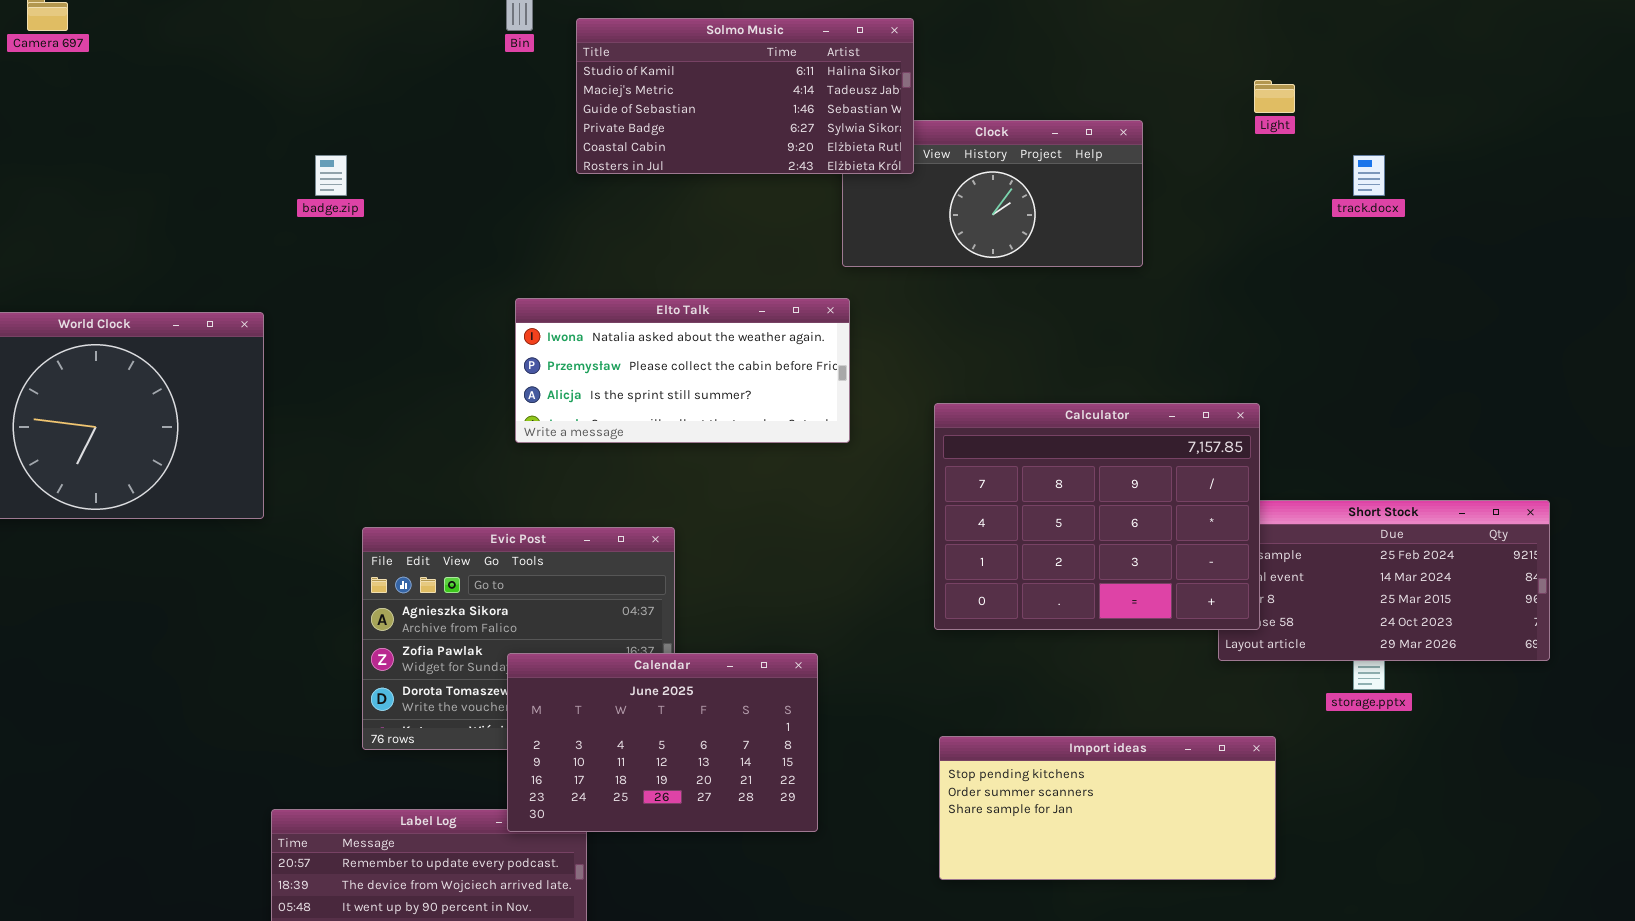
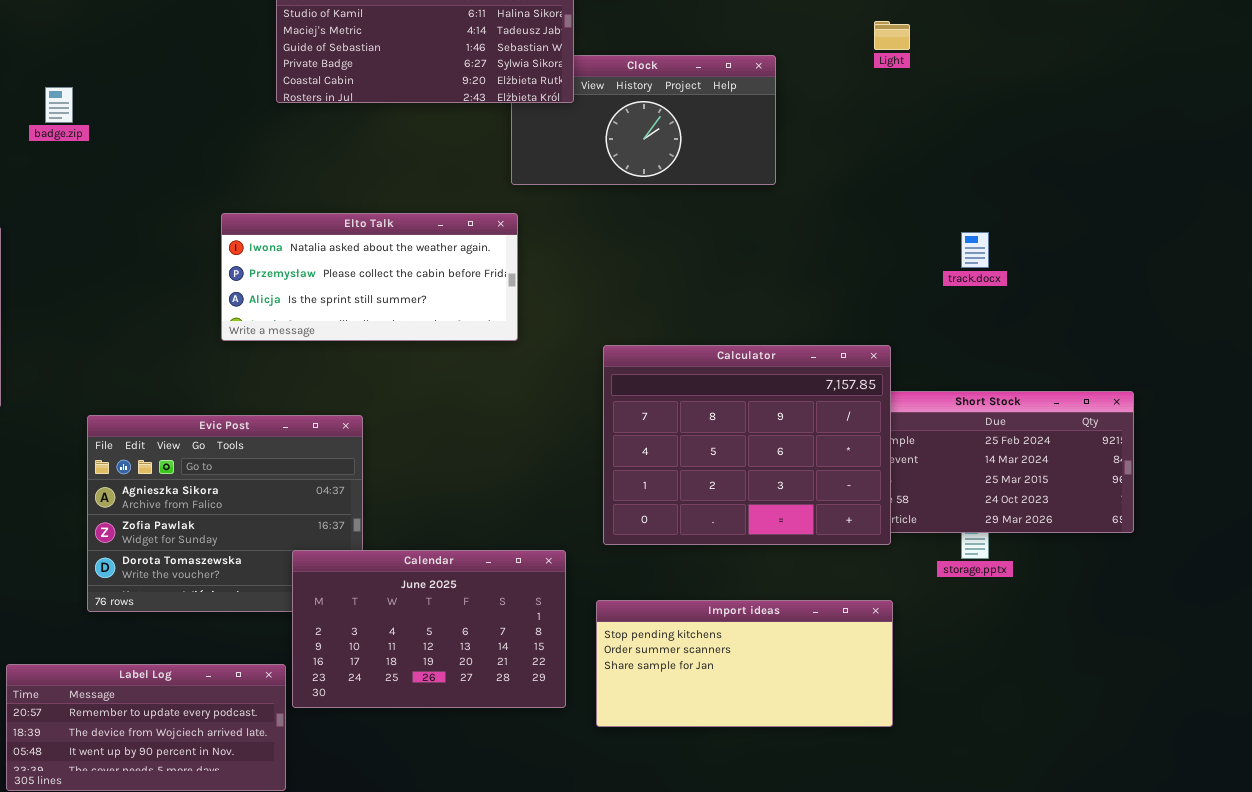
track.docx: [1353,155,1385,196] -> [961,232,989,268], moved
Calculator: [934,403,1260,630] -> [603,345,891,545], moved
Calendar: [507,653,818,832] -> [292,550,566,708], moved

